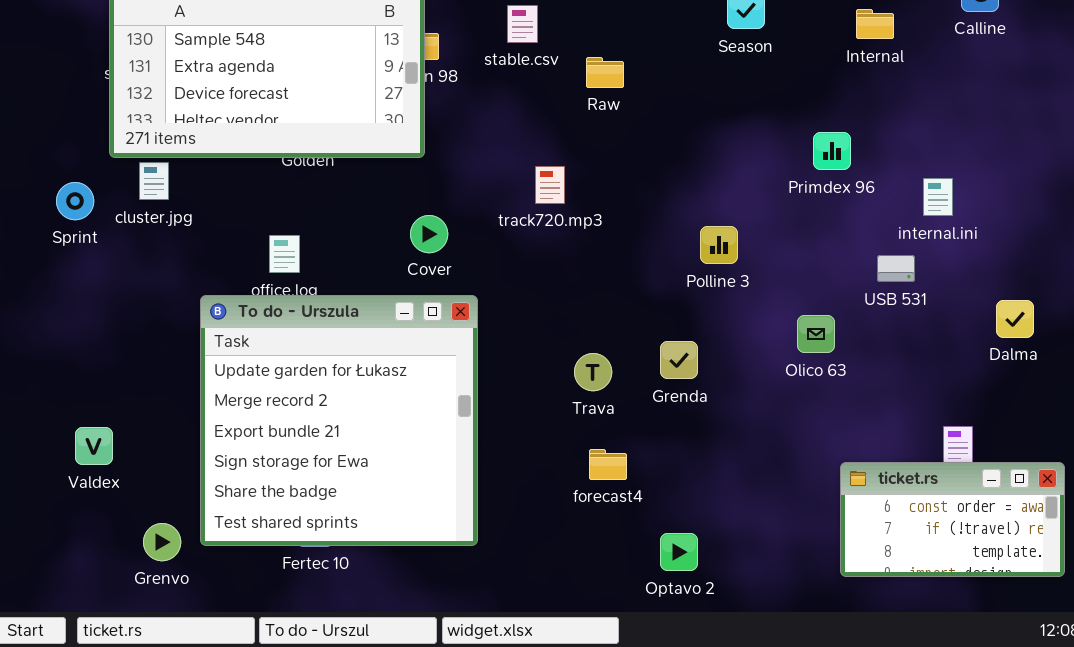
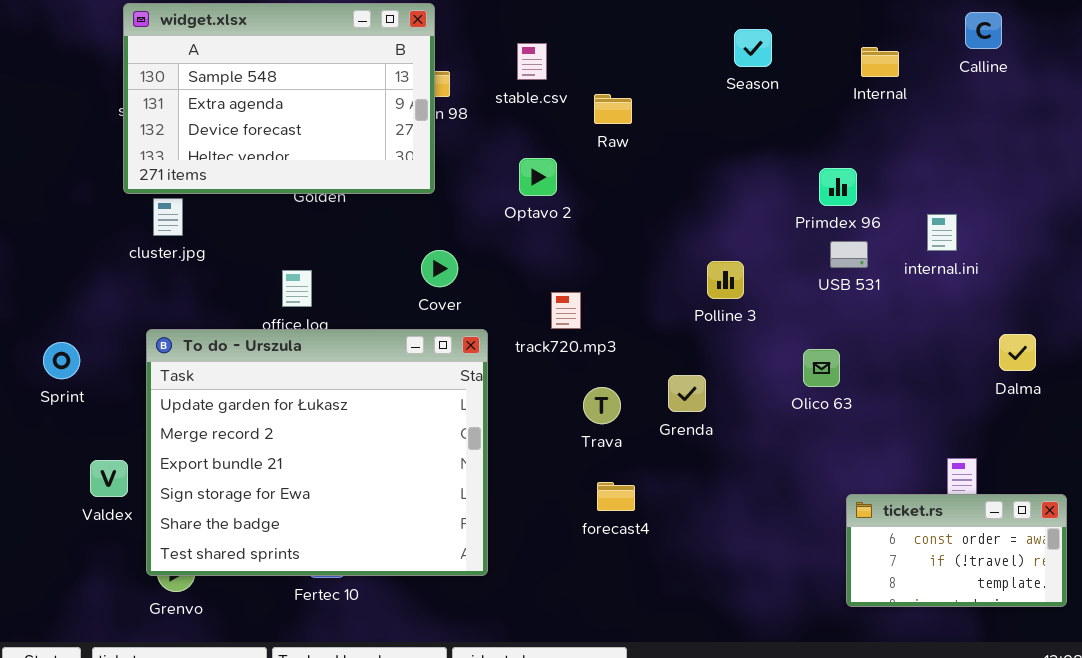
track720.mp3: [535,166,565,204] -> [551,292,581,329], moved
Sprint: [56,182,94,220] -> [43,342,80,379], moved
USB 531: [877,255,915,282] -> [830,241,868,268], moved
To do - Urszula: [200,295,478,546] -> [146,329,488,576], resized
Optavo 2: [660,533,698,571] -> [519,158,557,196], moved

